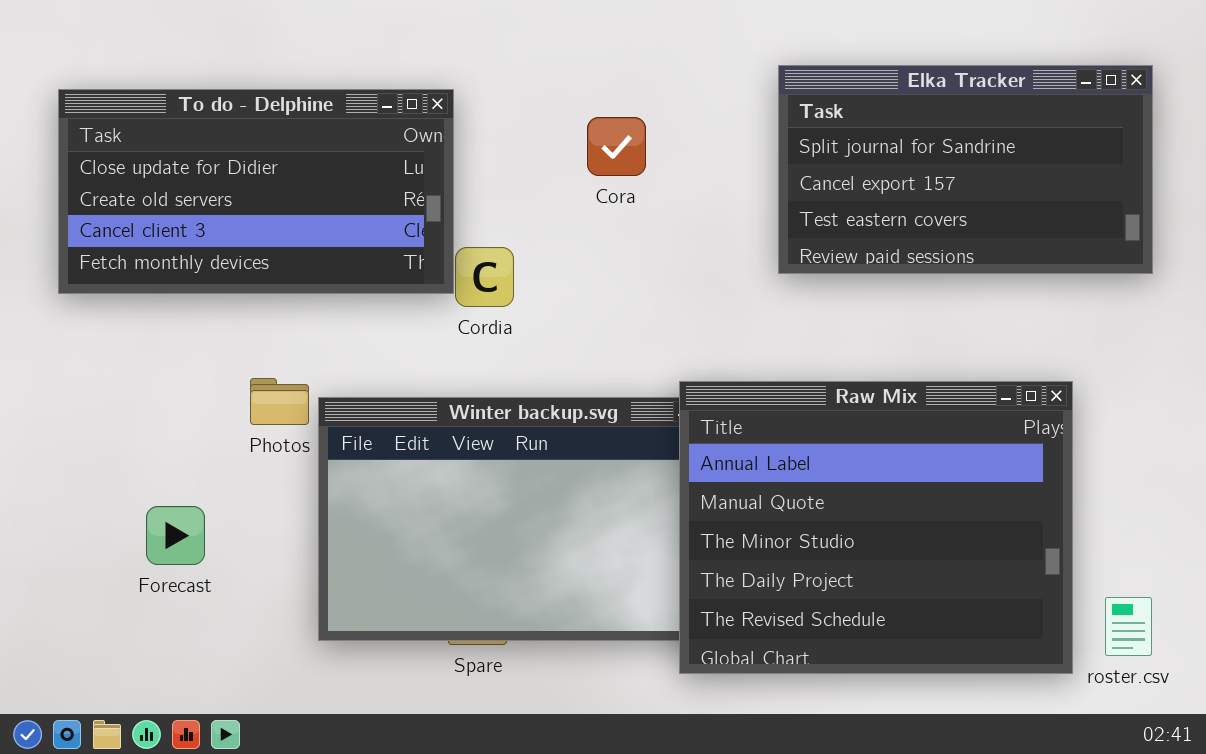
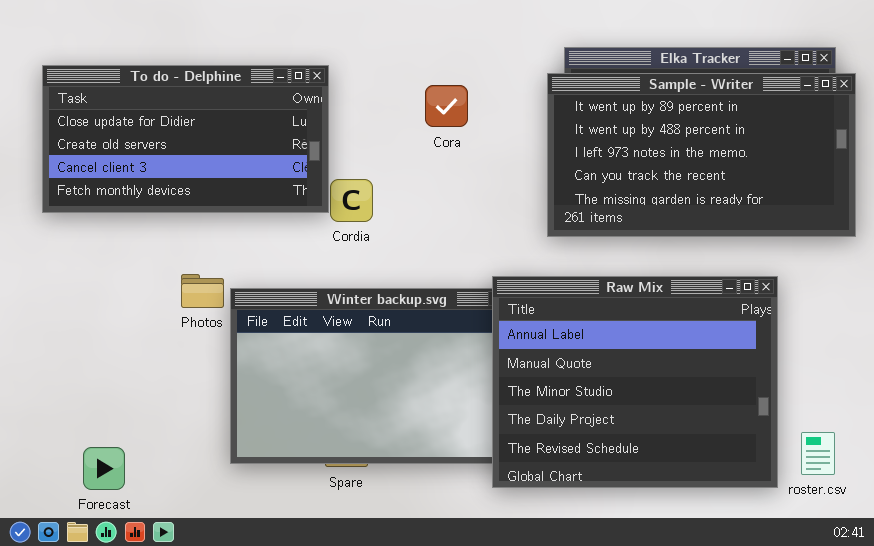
Sample - Writer: none -> [547,73,856,237], opened
Forecast: [146,506,205,565] -> [83,447,125,490], moved

